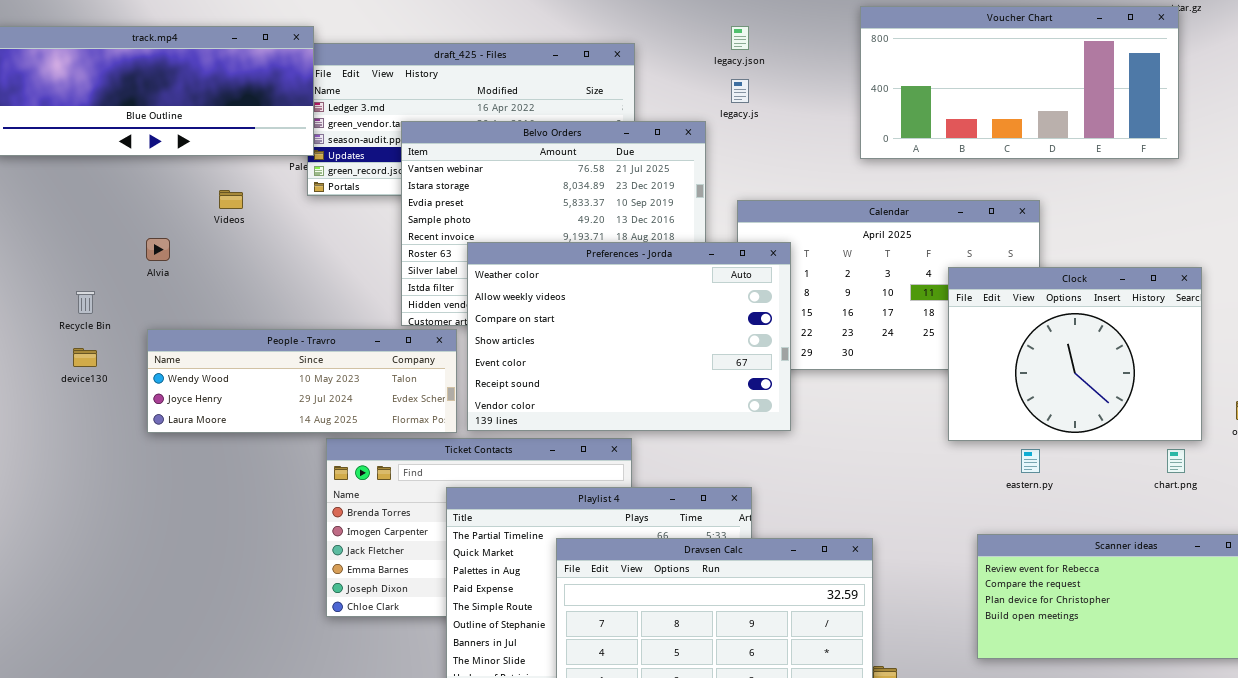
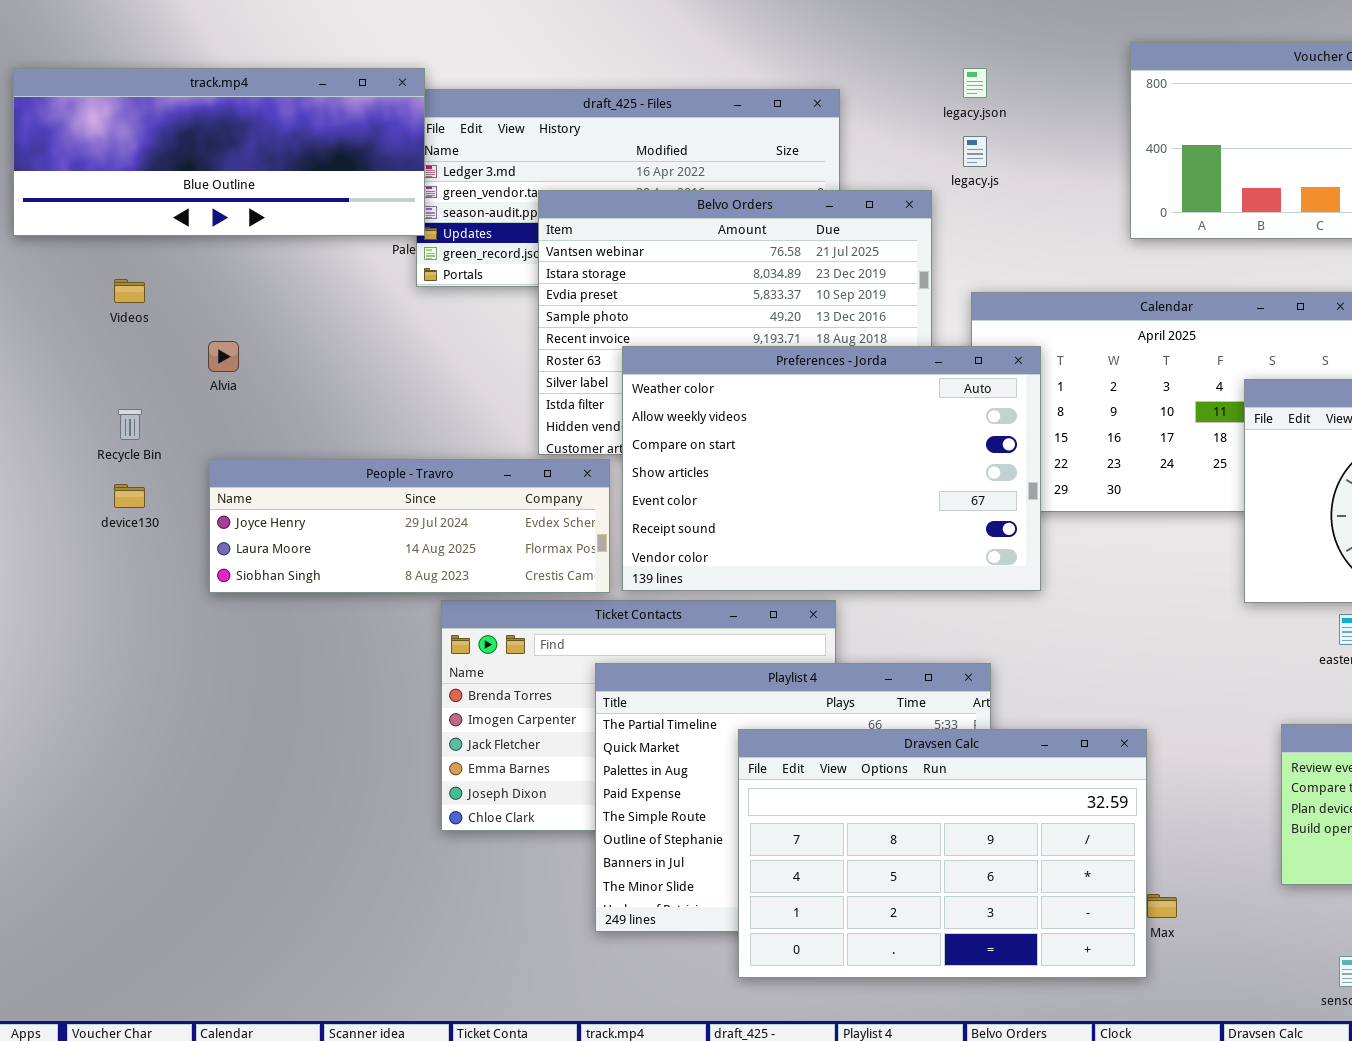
Videos: [219,190,243,209] -> [114,279,145,303], moved
People - Travro: [147,329,457,433] -> [209,459,610,593], scrolled down 1 row

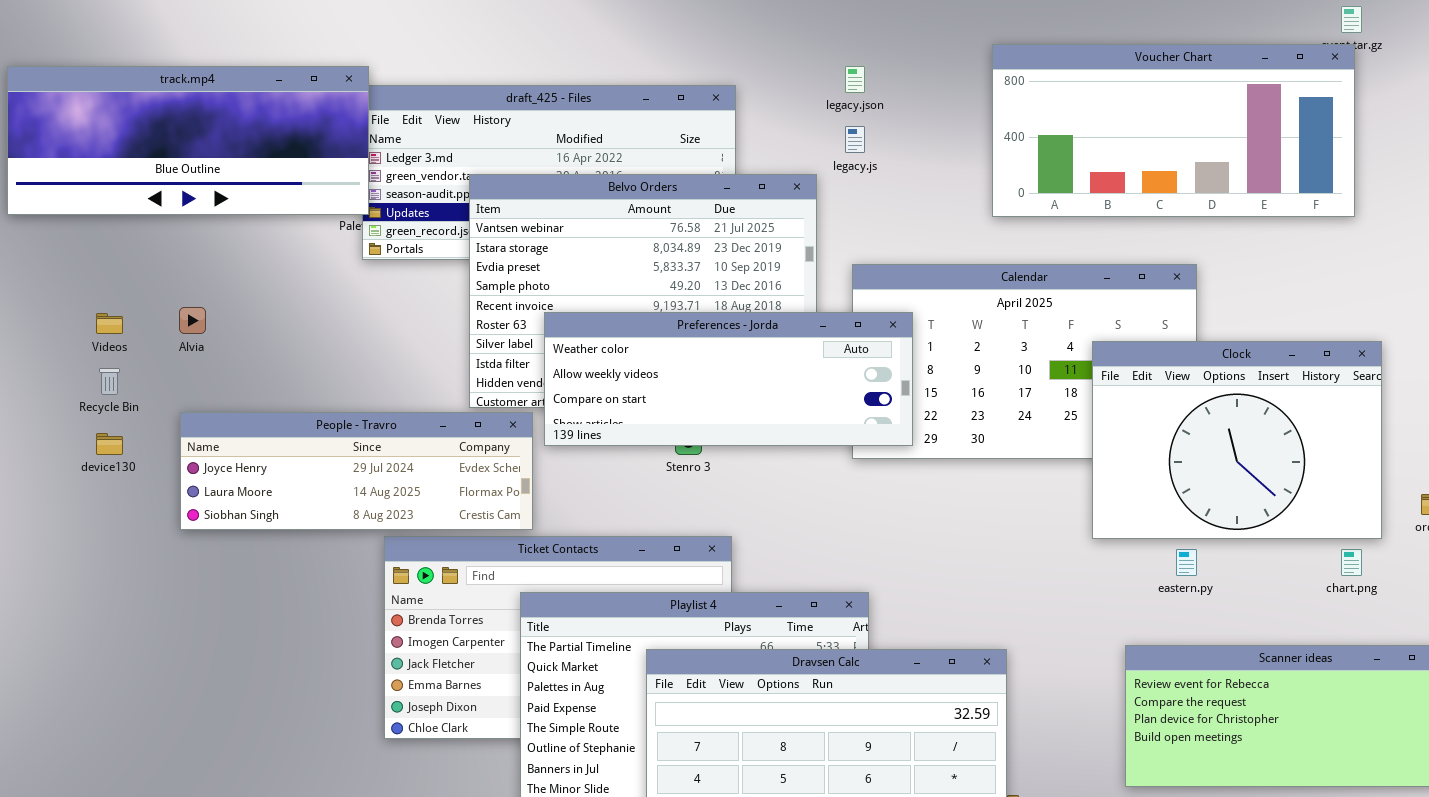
Videos: [114,279,145,303] -> [96,313,123,334], moved
Preferences - Jorda: [622,346,1041,591] -> [544,312,913,446], resized

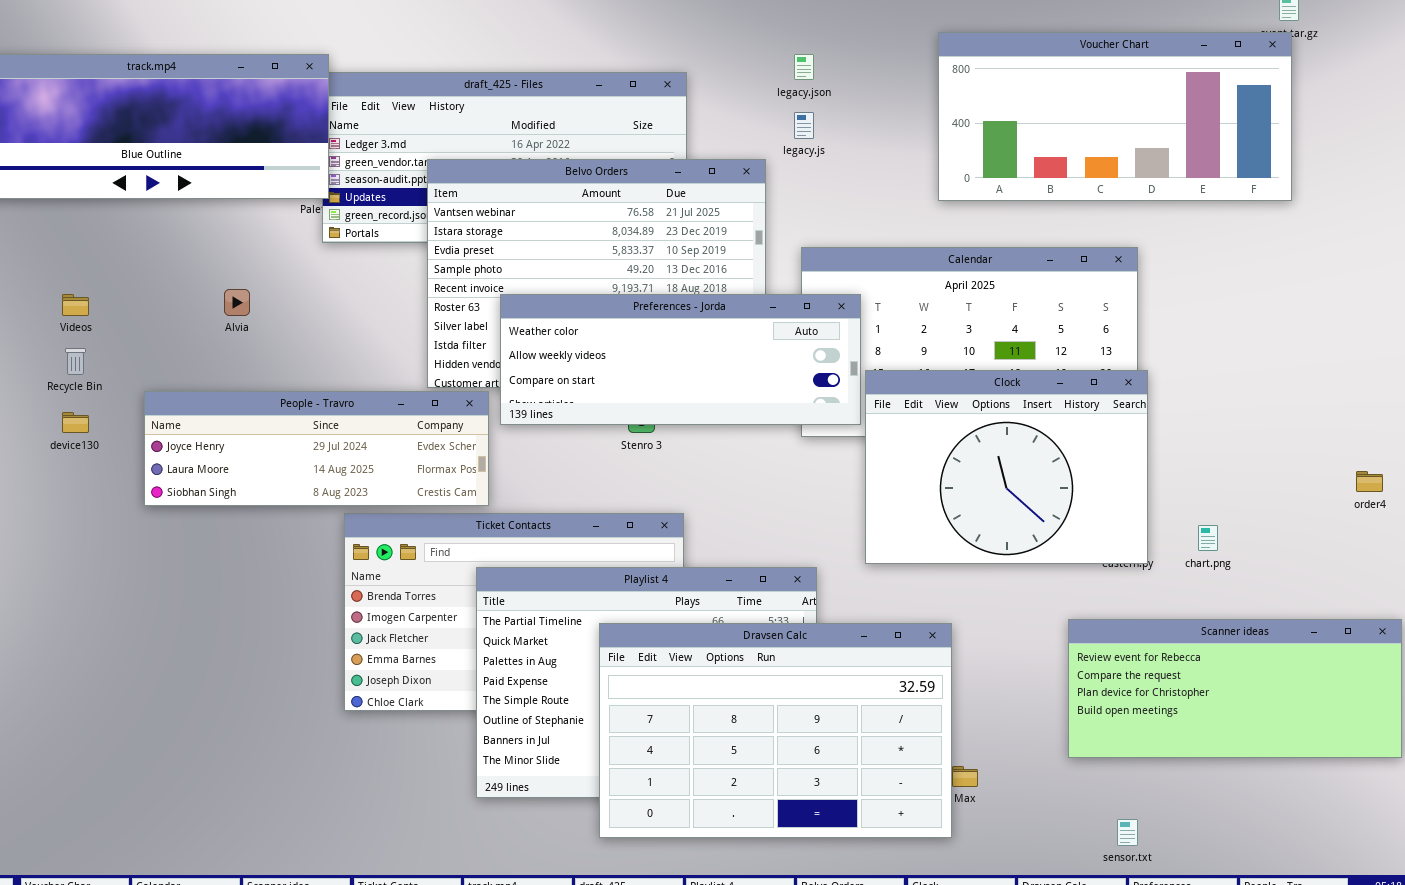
Alvia: [179,307,206,334] -> [224,289,250,316], moved
Clock: [1092,341,1382,539] -> [865,370,1148,564], moved
chart.png: [1341,549,1362,576] -> [1198,525,1218,551], moved

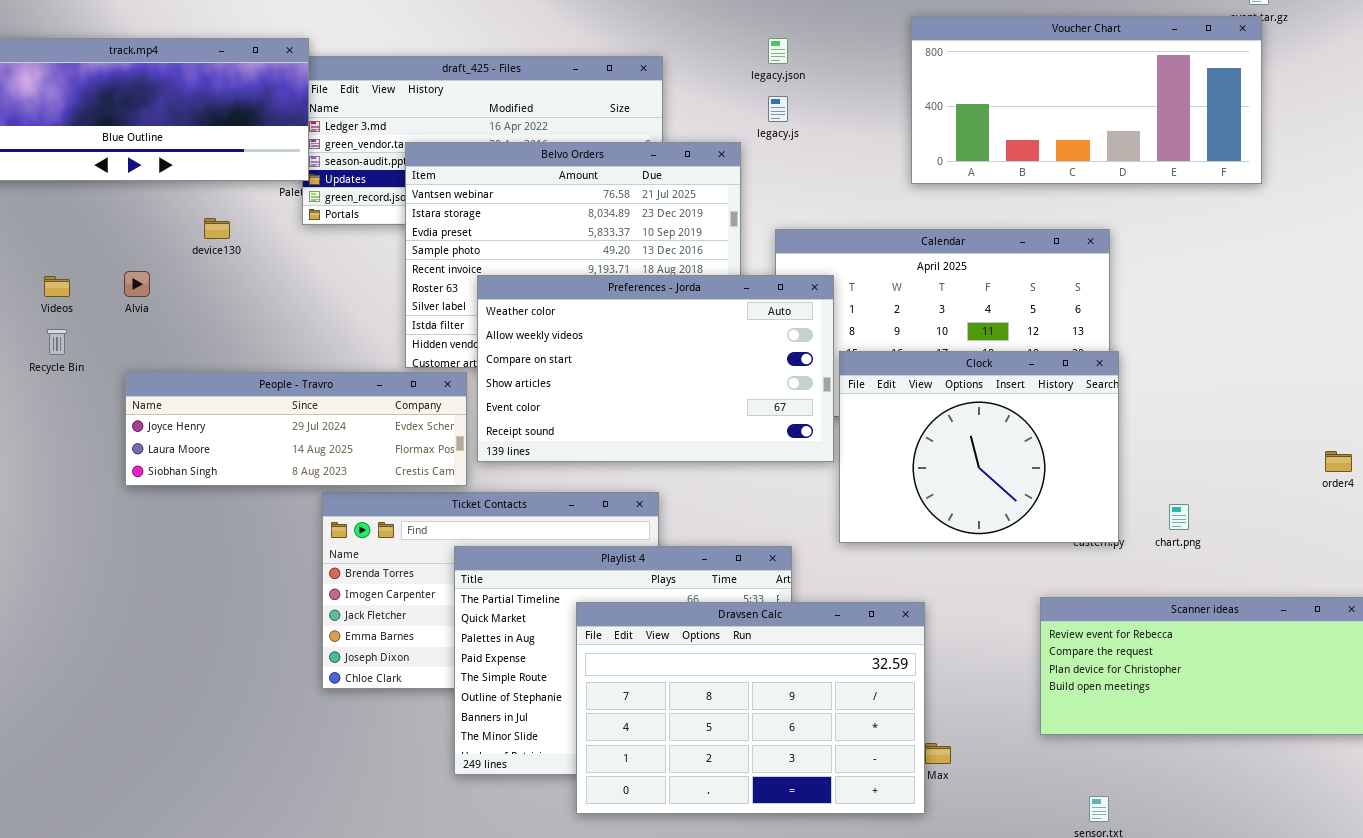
Alvia: [224,289,250,316] -> [124,271,150,297], moved
Preferences - Jorda: [500,294,861,425] -> [477,275,834,462], resized
device130: [62,412,89,433] -> [204,218,230,239], moved

